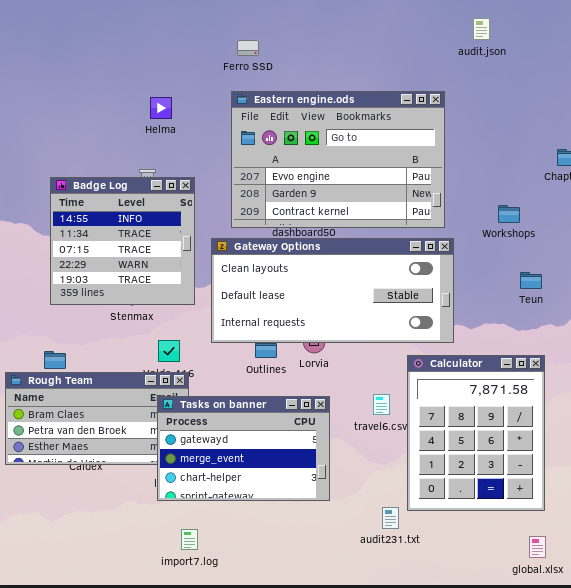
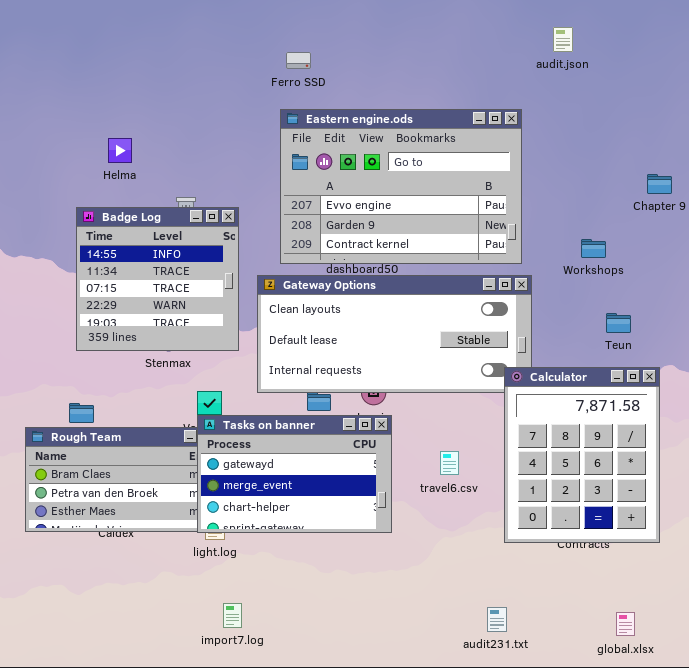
Helma: [150,97,172,119] -> [108,138,132,163], moved
Calculator: [407,355,545,511] -> [504,367,660,543], moved
Tasks on banner: [157,396,330,501] -> [197,415,392,533], moved
audit231.txt: [382,507,399,529] -> [487,607,507,632], moved

